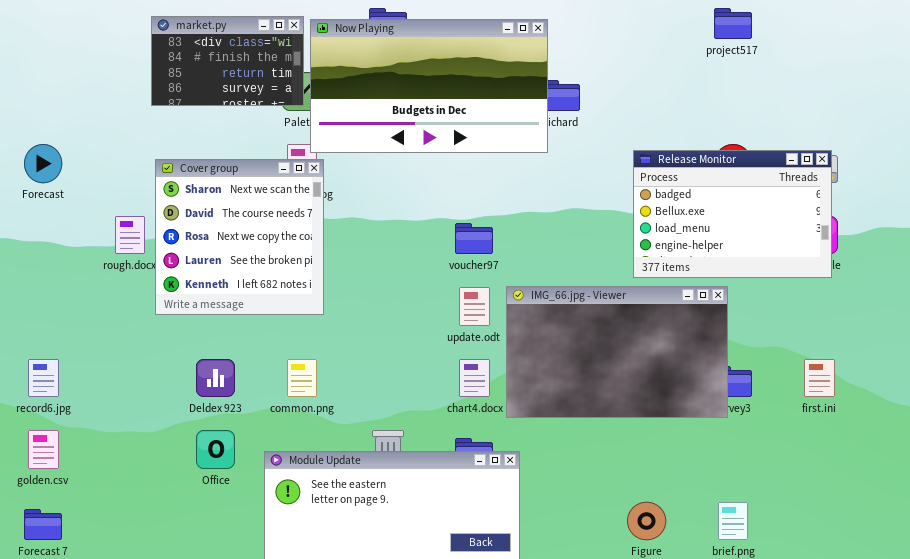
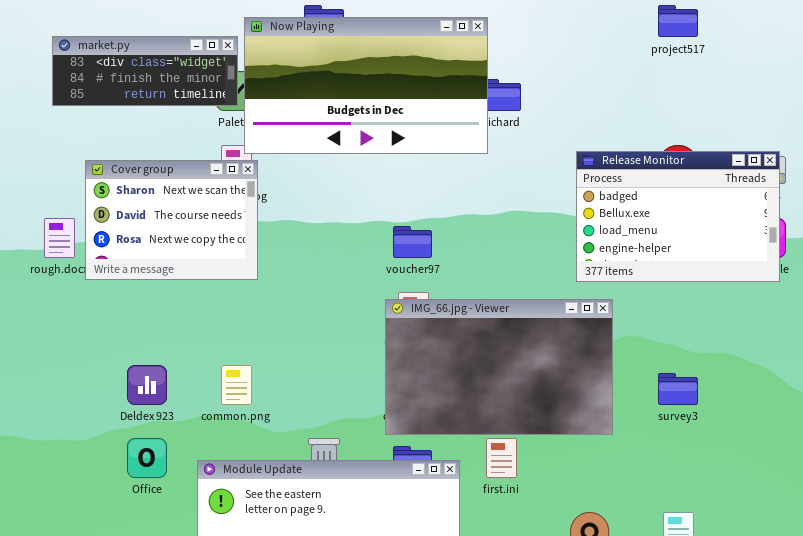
market.py: [151,16,304,106] -> [52,36,238,106], resized
Cover group: [155,159,324,315] -> [85,160,258,280], resized
IMG_66.jpg - Viewer: [506,286,728,418] -> [385,299,613,435], moved
first.ini: [804,359,835,397] -> [486,438,517,478], moved

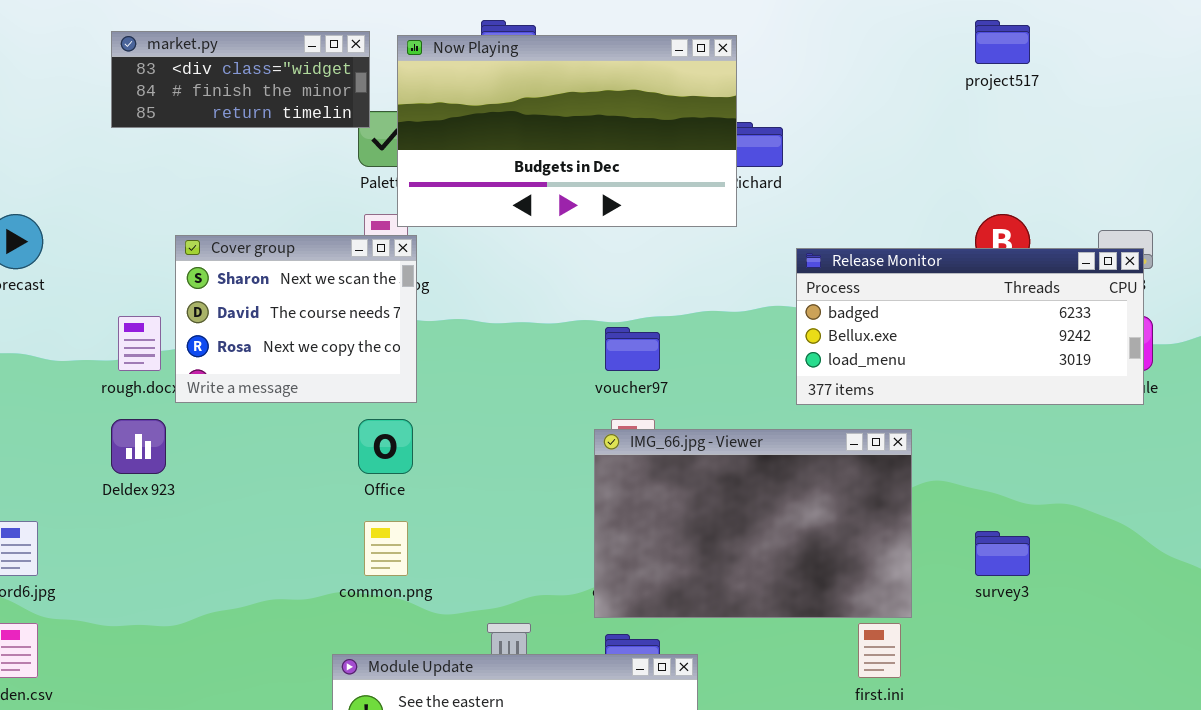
market.py: [52,36,238,106] -> [111,31,370,128], moved
Release Monitor: [576,151,780,282] -> [796,248,1144,405], resized
Deldex 923: [127,365,167,405] -> [111,419,166,474], moved
Office: [127,438,167,478] -> [358,419,413,474], moved
first.ini: [486,438,517,478] -> [858,623,901,678], moved

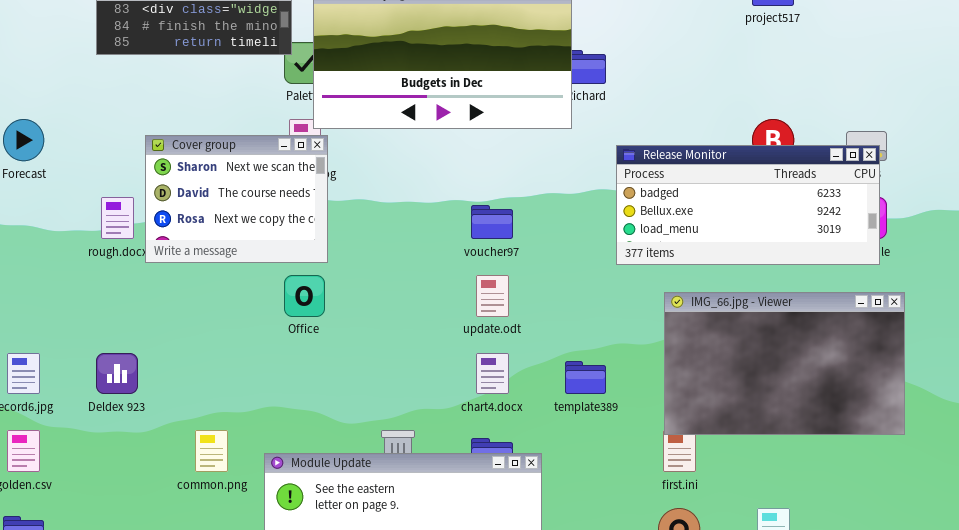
Deldex 923: [111,419,166,474] -> [96,353,138,394], moved
IMG_66.jpg - Viewer: [594,429,912,618] -> [664,292,905,435], moved
common.png: [364,521,408,576] -> [195,430,228,472], moved

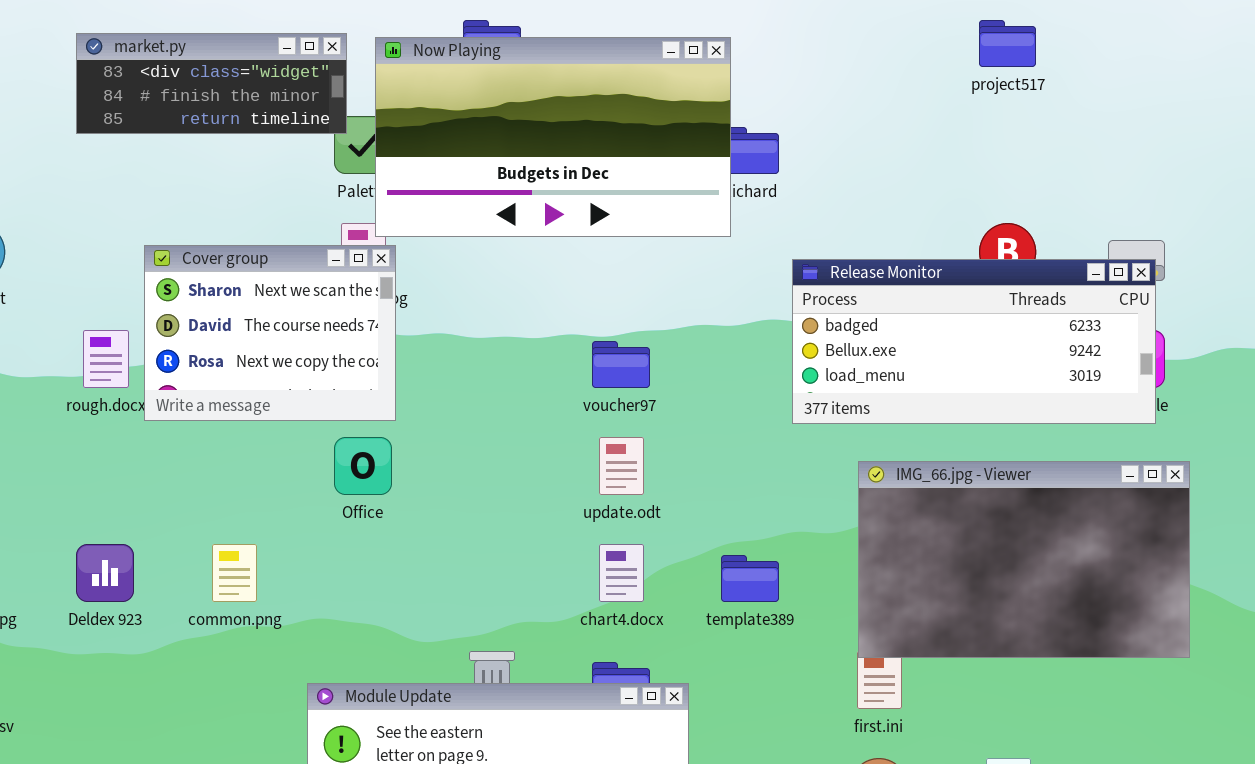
common.png: [195,430,228,472] -> [212,544,257,602], moved

